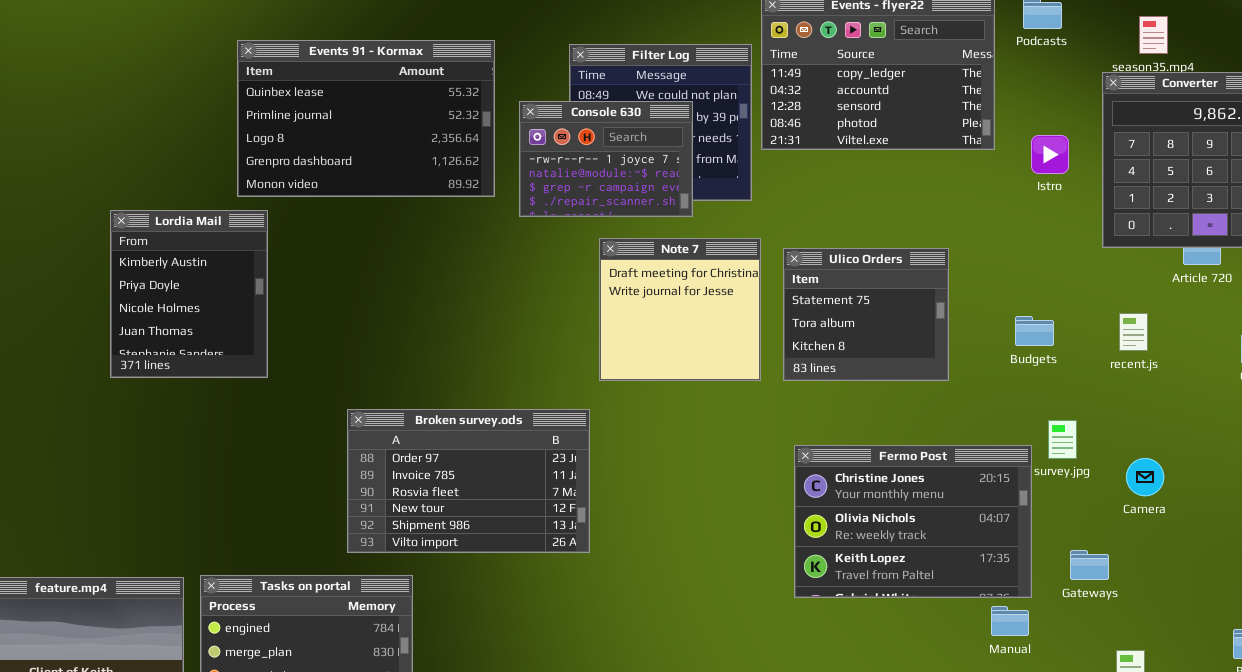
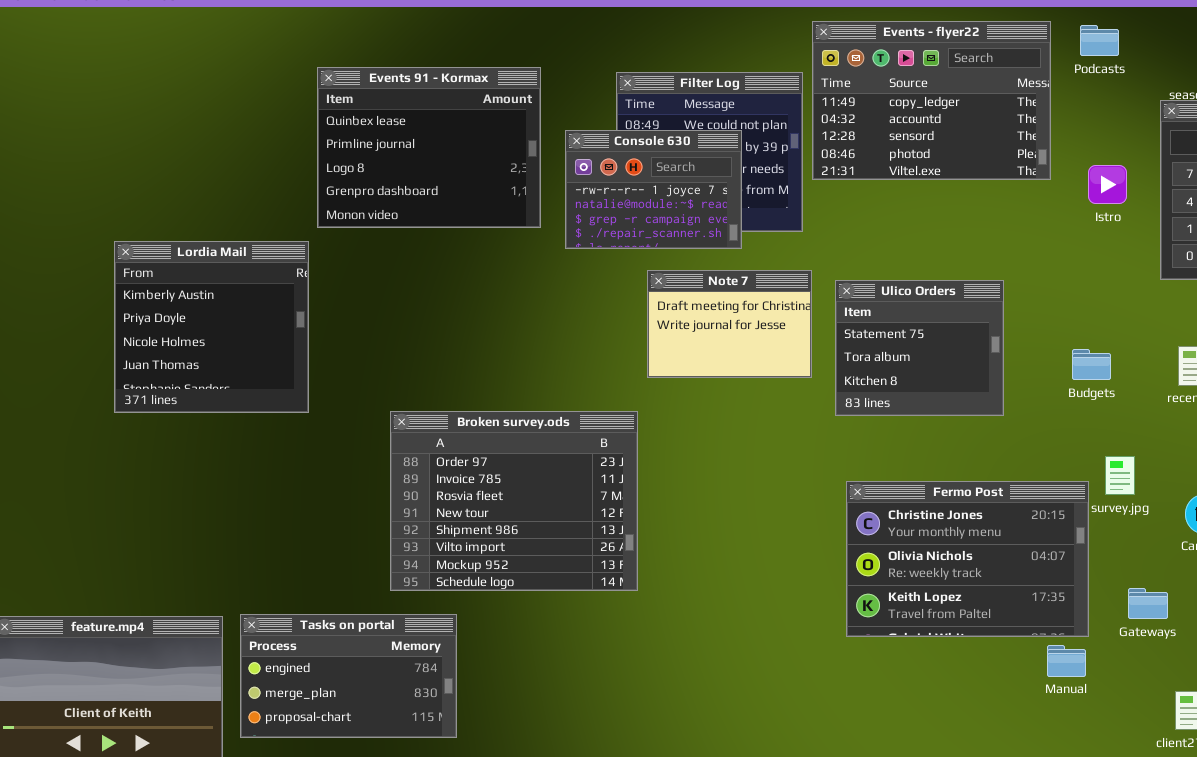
Events 91 - Kormax: [237,40,495,197] -> [317,67,541,228], resized
Lordia Mail: [110,210,268,378] -> [114,241,309,413], resized
Note 7: [599,238,761,381] -> [647,270,812,378], resized
Broken survey.ods: [347,409,590,553] -> [390,411,638,591], resized

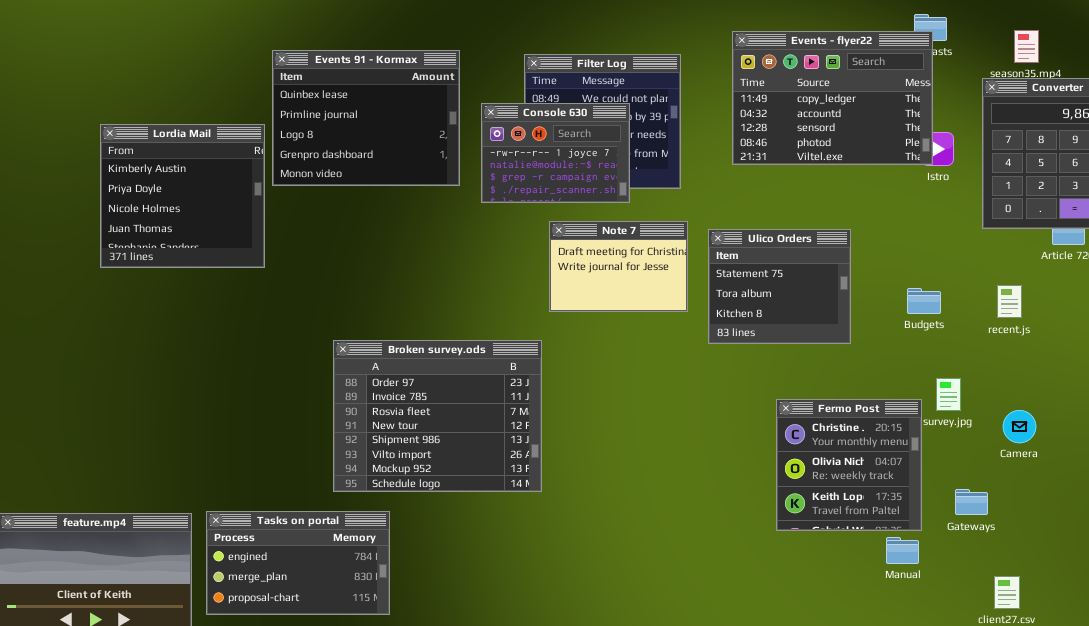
Events - flyer22: [812,21,1051,180] -> [732,31,933,165], moved
Lordia Mail: [114,241,309,413] -> [100,124,265,268], moved
Fermo Post: [846,481,1089,637] -> [776,399,922,531], resized

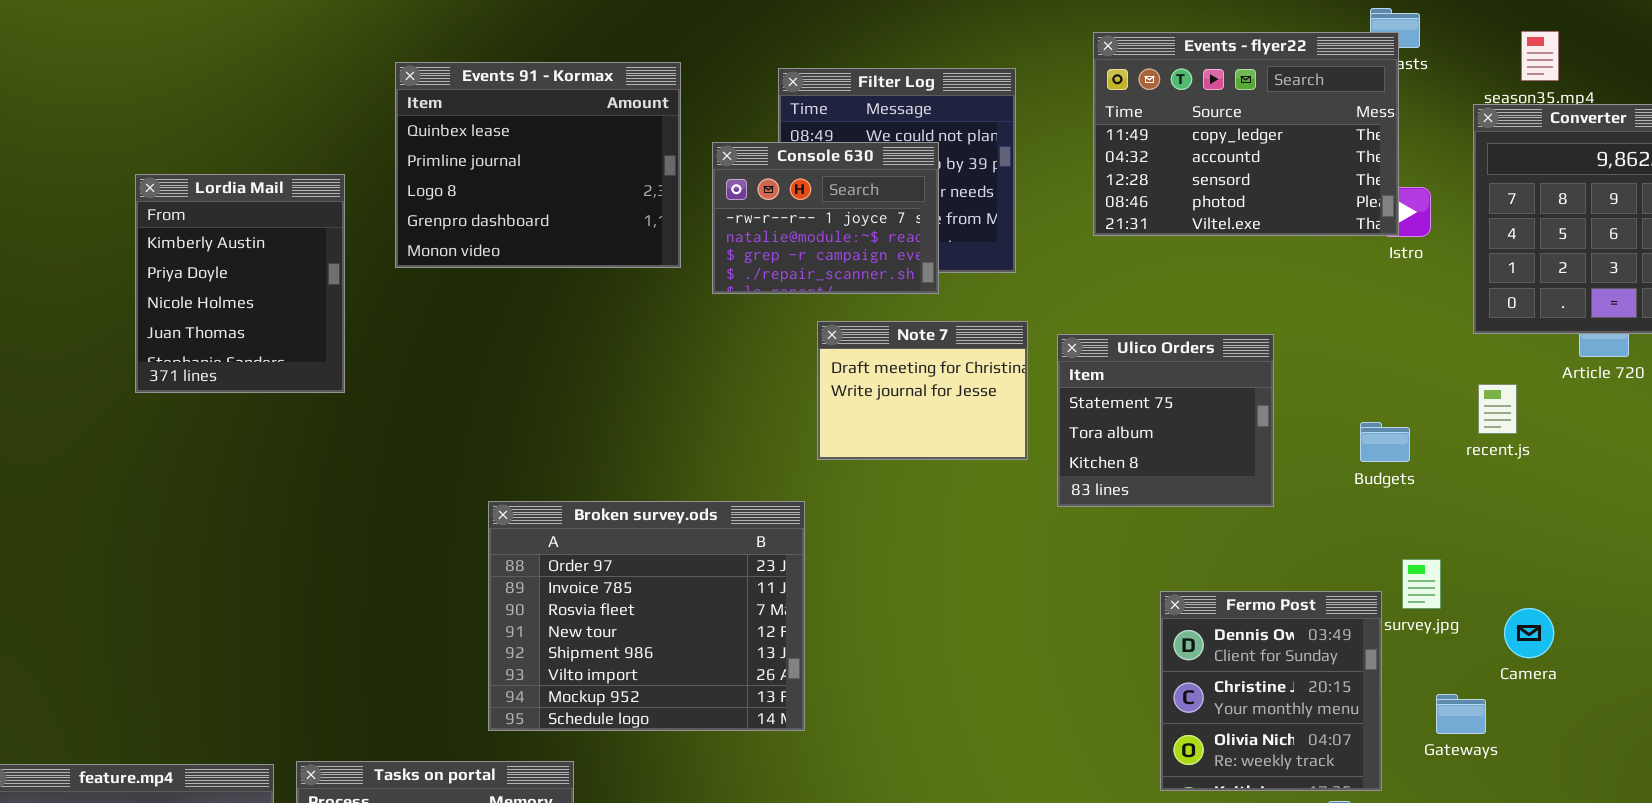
Lordia Mail: [100,124,265,268] -> [135,174,345,393], resized
recent.js: [997,285,1022,318] -> [1478,384,1517,434], moved
Fermo Post: [776,399,922,531] -> [1160,591,1382,791], scrolled up 1 row
Gateways: [955,489,988,515] -> [1436,694,1486,734], moved

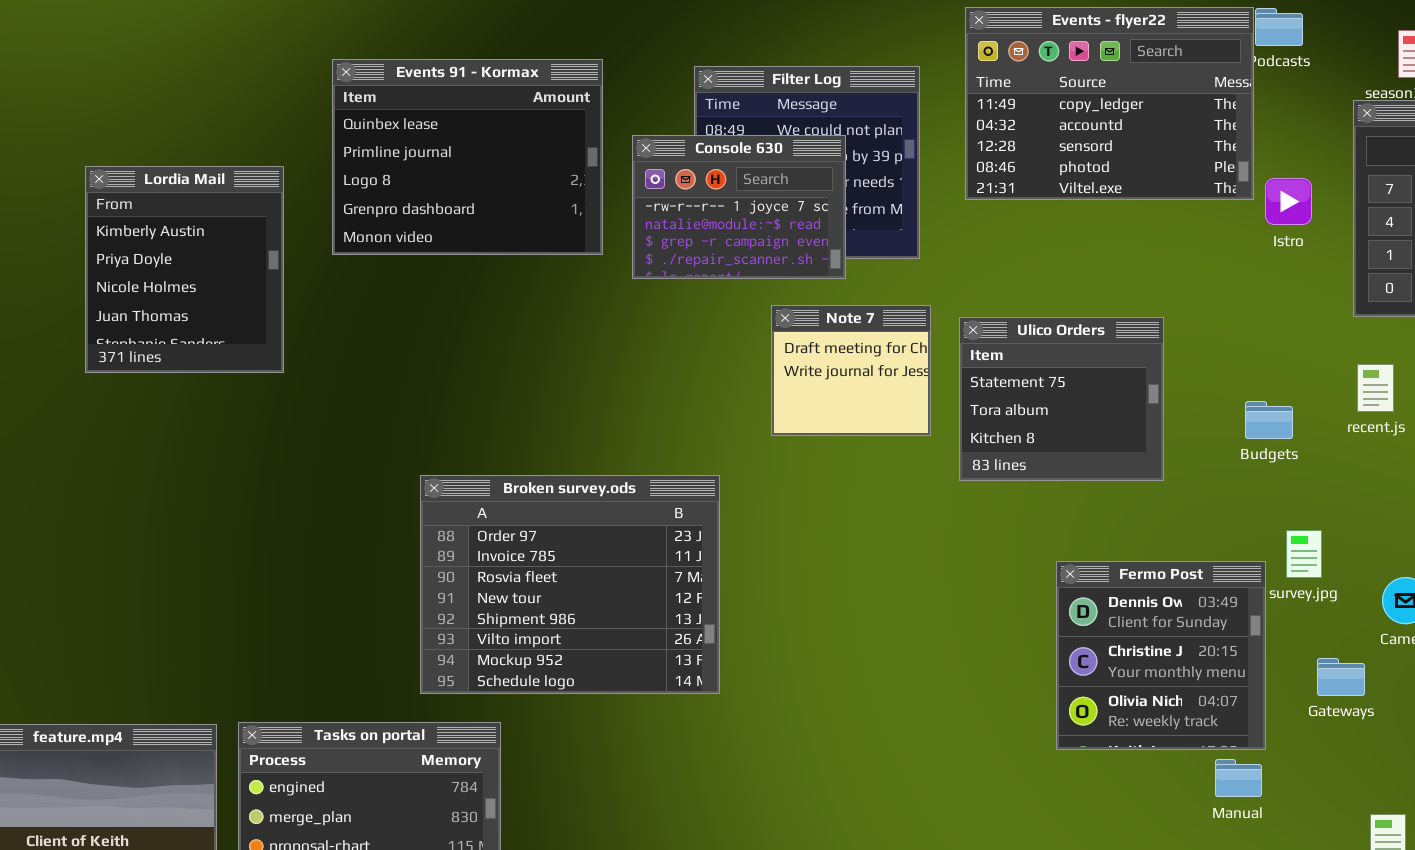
Events - flyer22: [1093,32,1399,236] -> [965,7,1254,200], moved
Note 7: [817,321,1028,460] -> [771,305,931,436], resized

